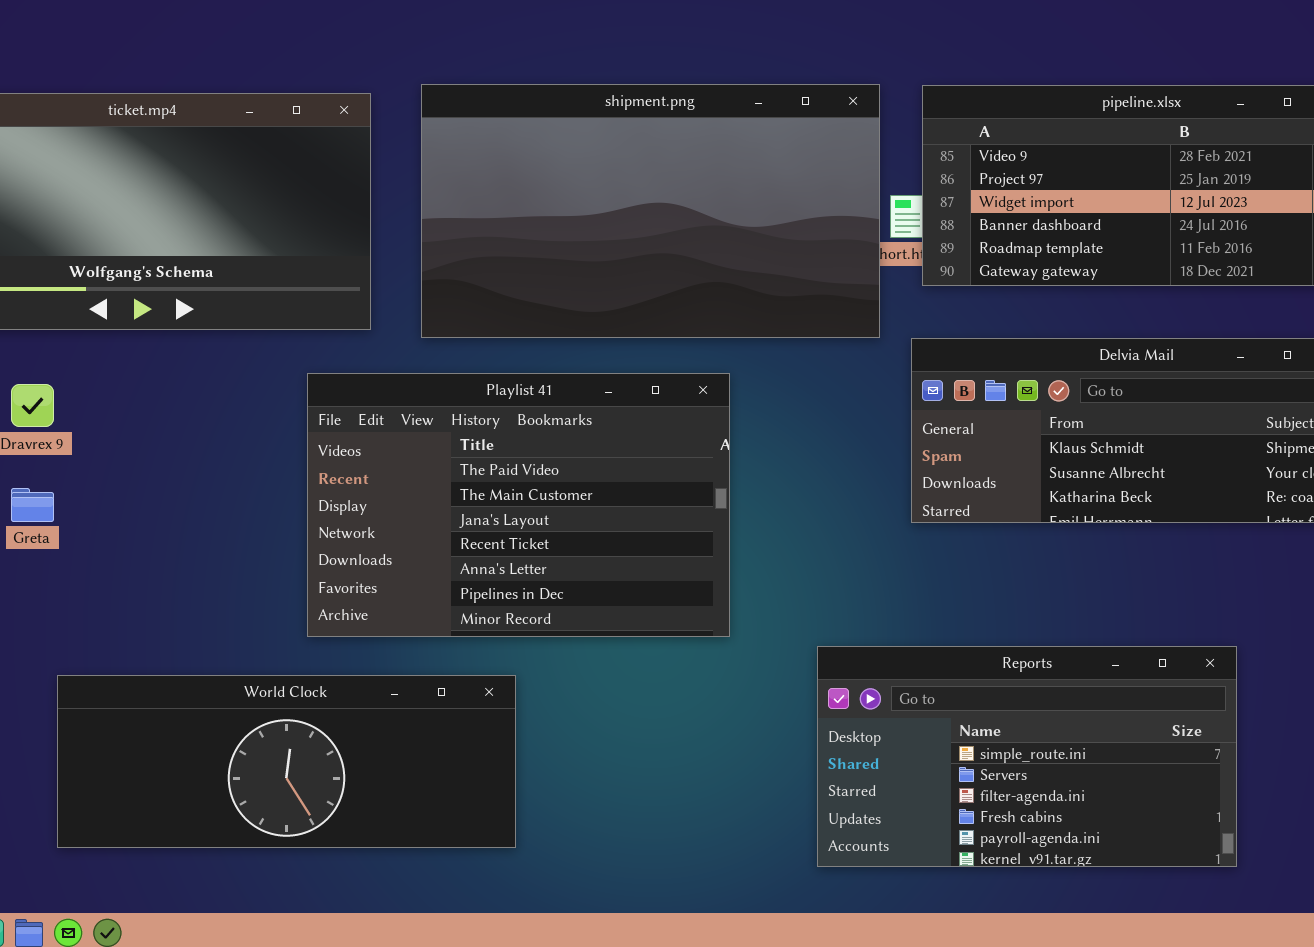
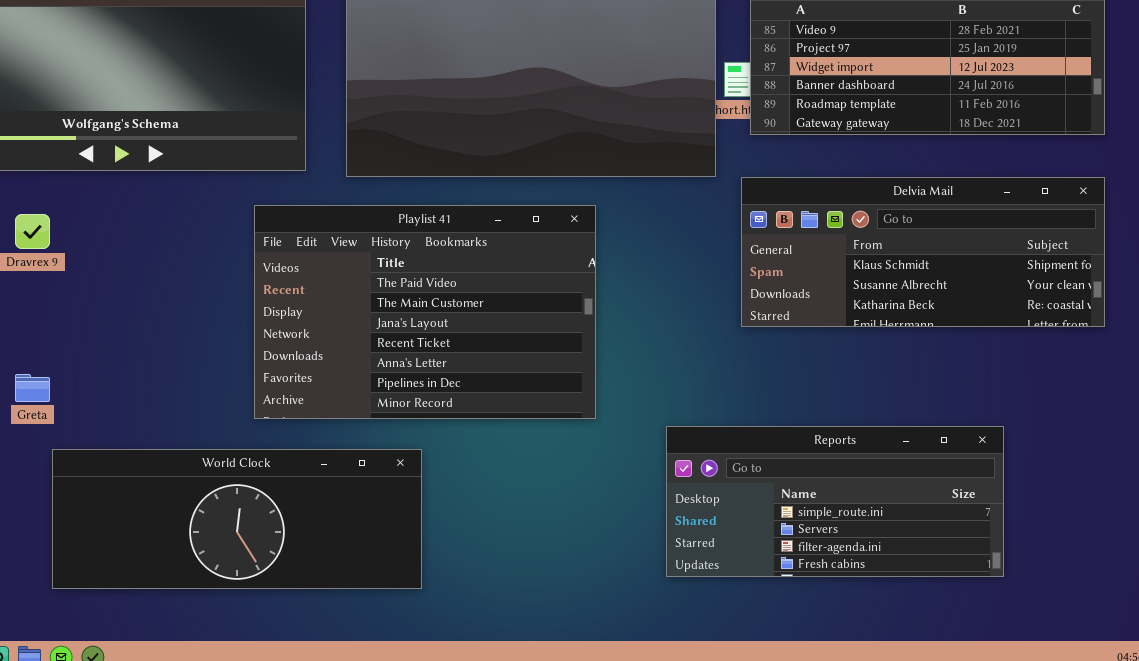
Greta: [11,488,54,522] -> [15,374,50,402], moved
Reports: [817,646,1237,867] -> [666,426,1004,577], resized

